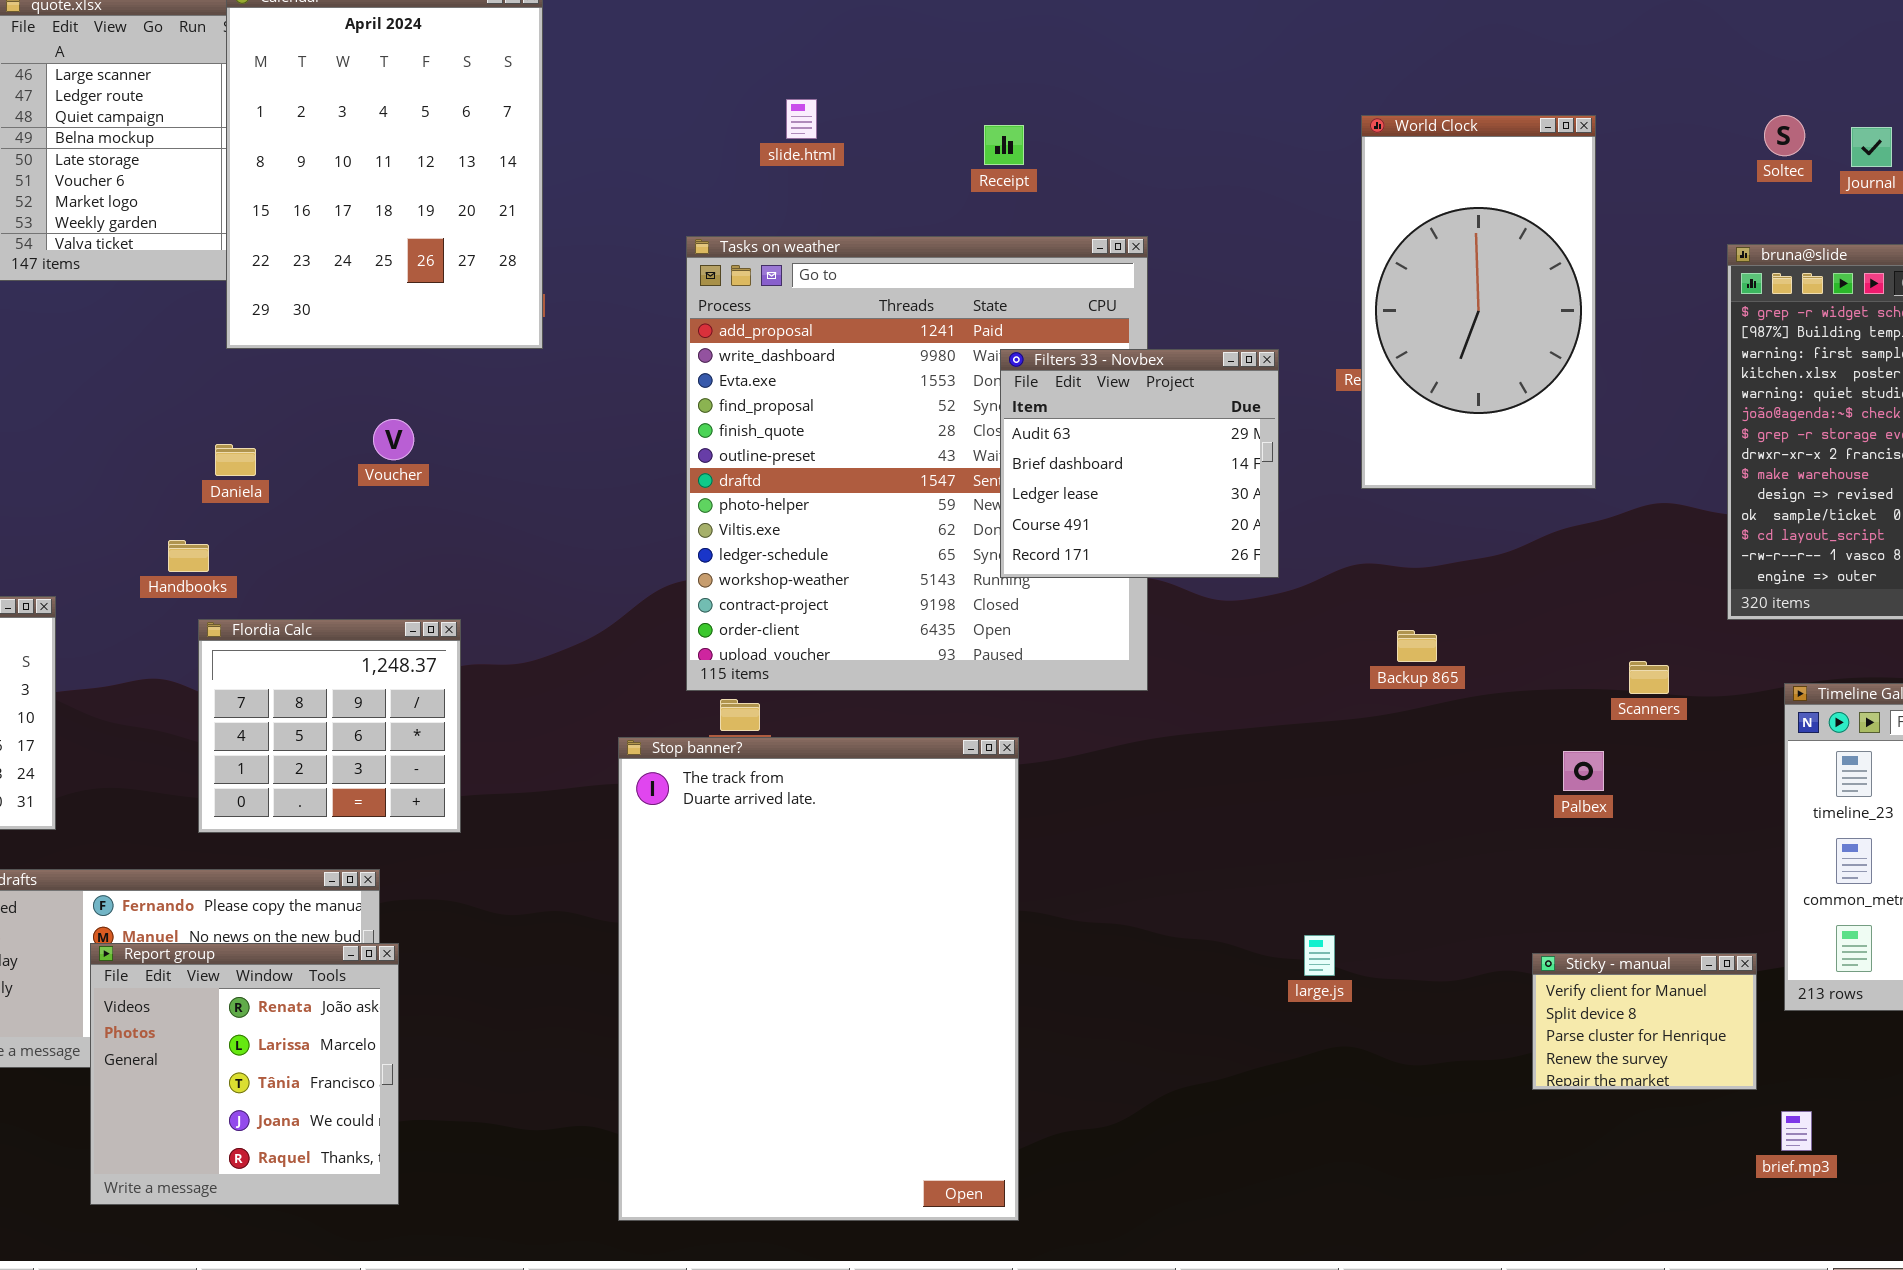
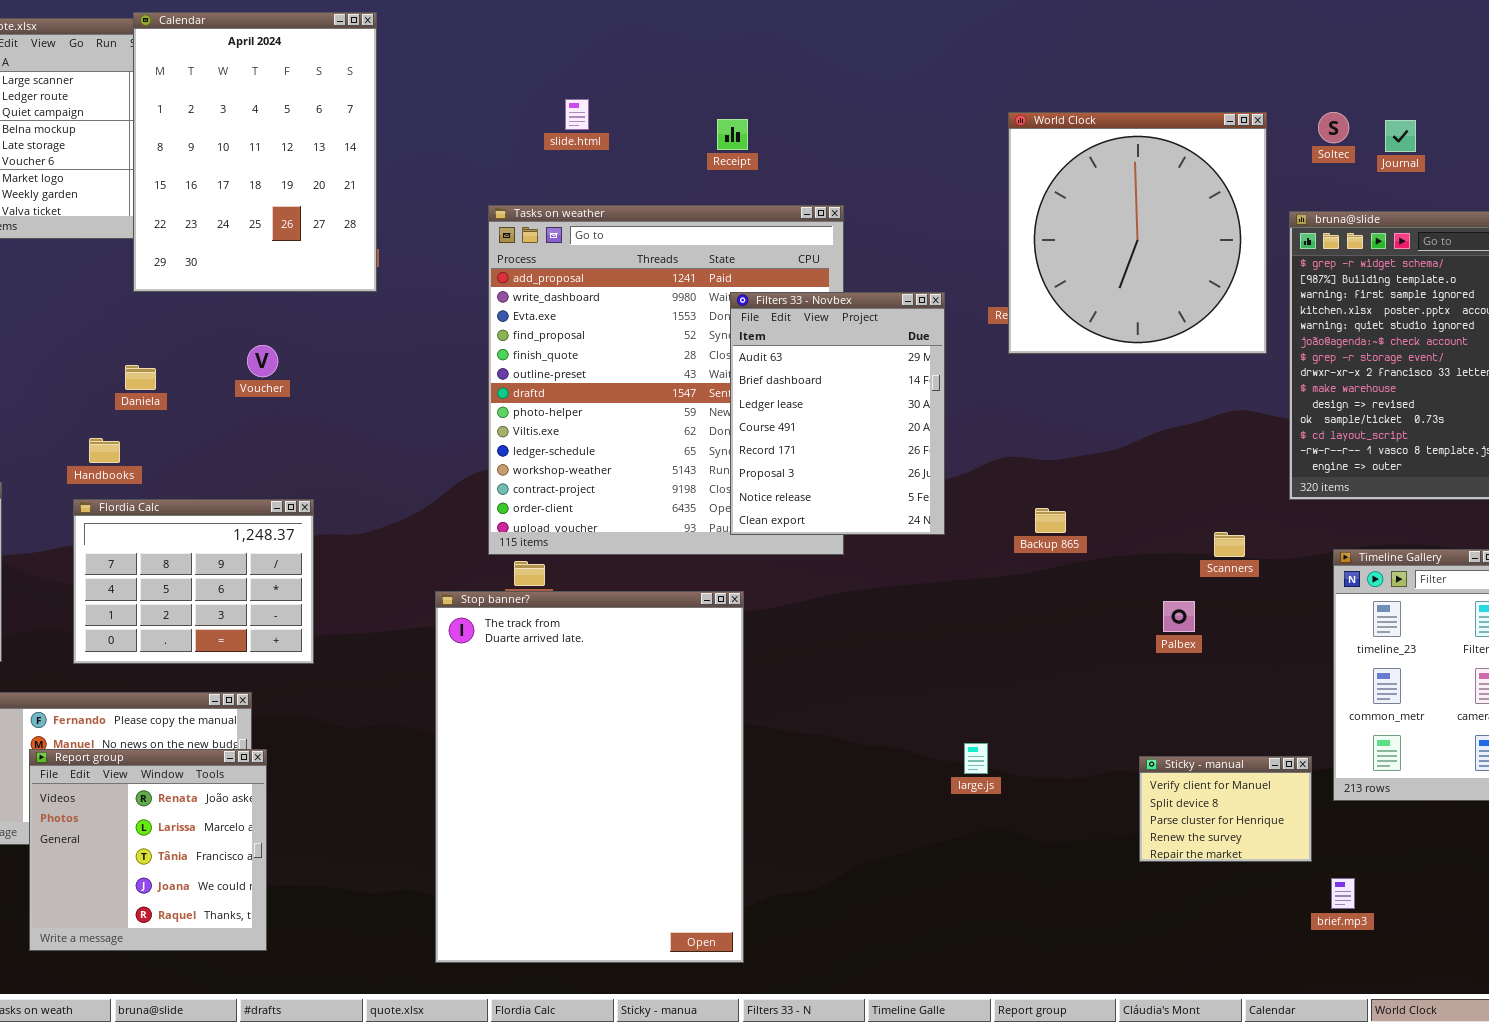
World Clock: [1361,115,1596,489] -> [1008,112,1267,354], resized
Filters 33 - Novbex: [1000,349,1279,578] -> [730,292,945,535], resized
Flordia Calc: [198,619,461,833] -> [73,499,314,664], resized

